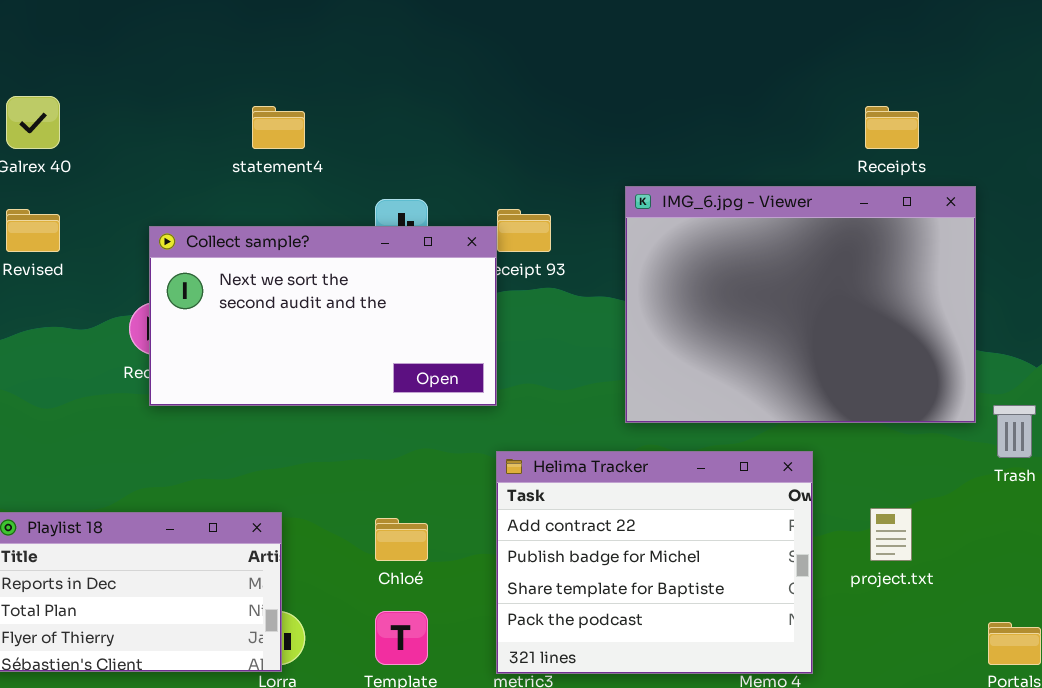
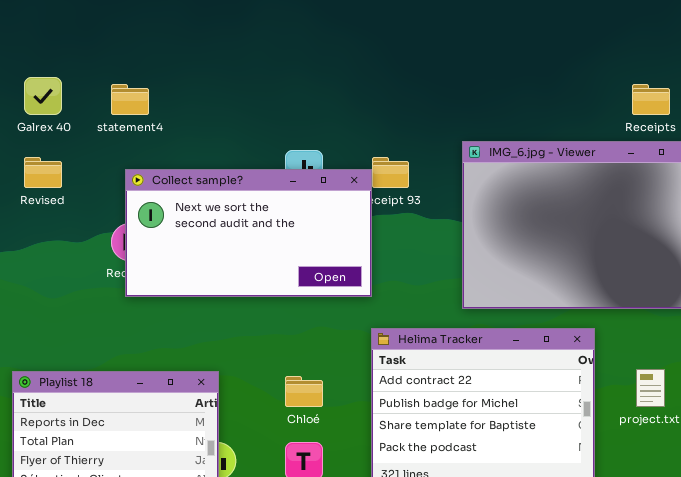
statement4: [252,106,305,149] -> [111,84,149,115], moved

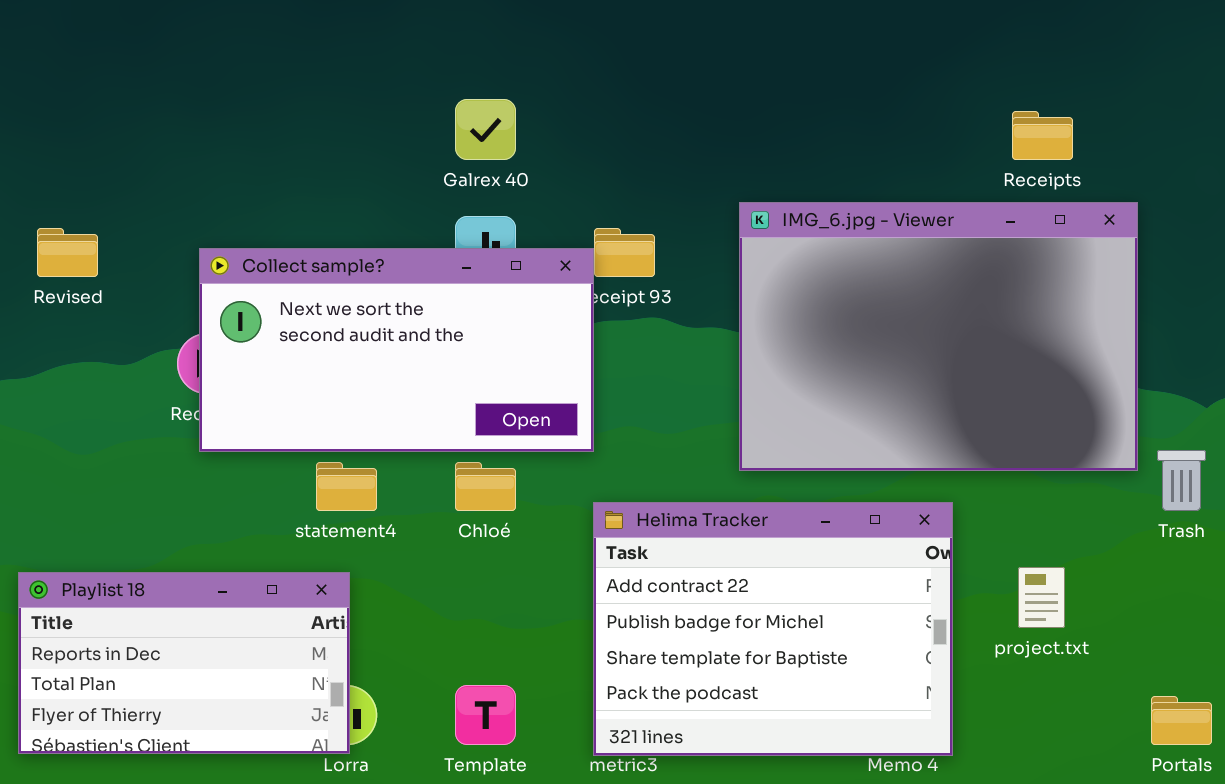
Galrex 40: [24,77,62,115] -> [455,99,516,160], moved
statement4: [111,84,149,115] -> [316,462,377,511], moved
Chloé: [285,376,323,407] -> [455,462,516,511], moved

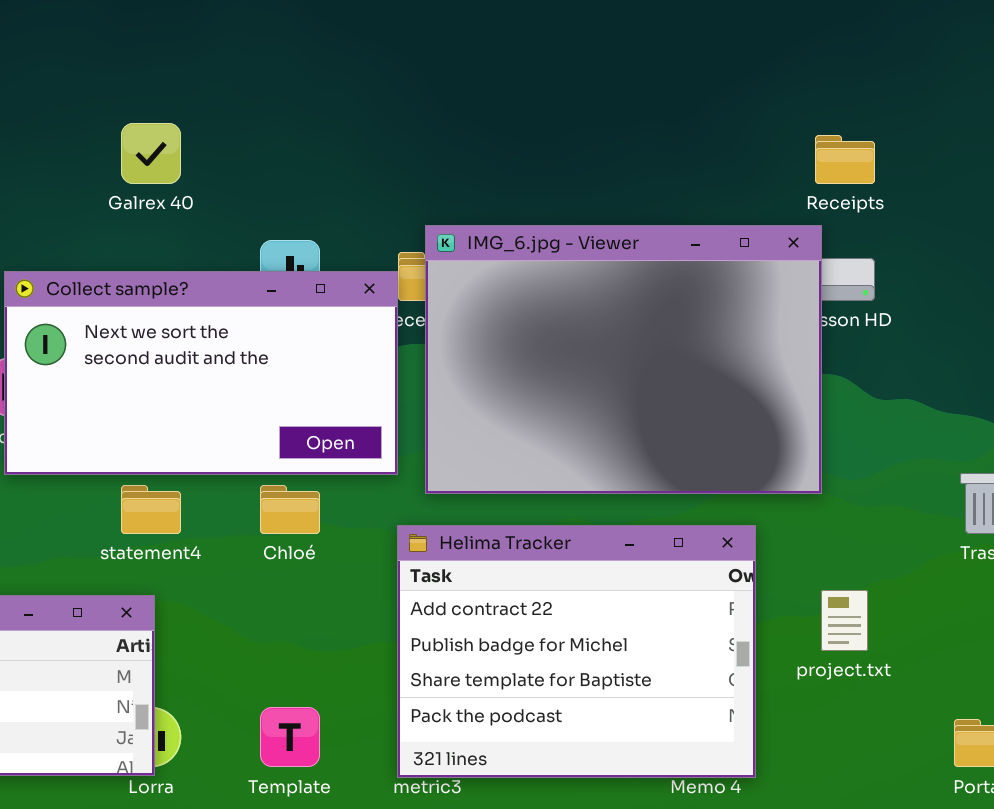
Galrex 40: [455,99,516,160] -> [121,123,181,184], moved
IMG_6.jpg - Viewer: [739,202,1138,471] -> [425,225,822,494], moved

